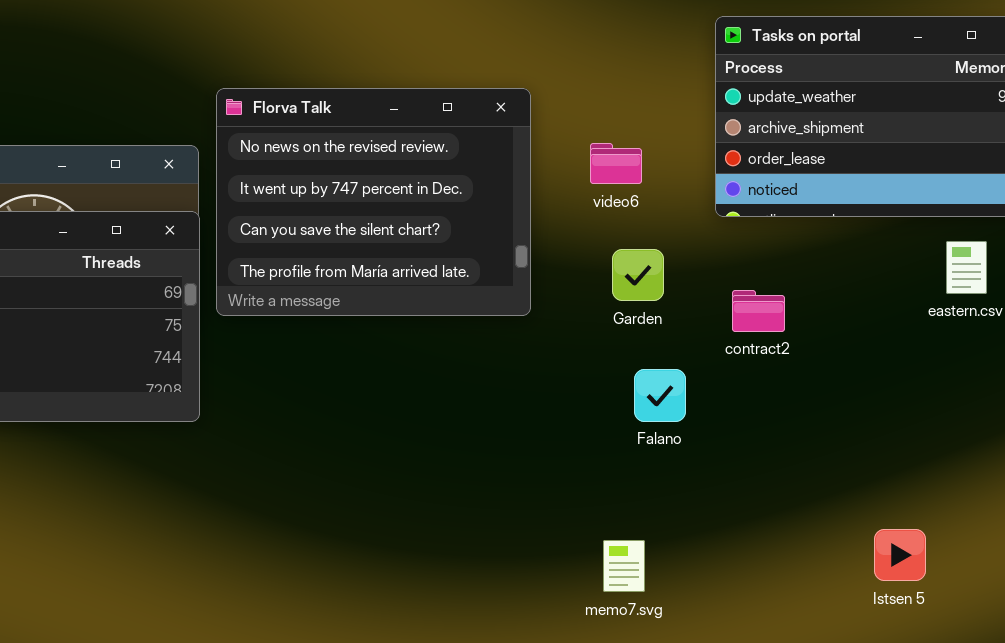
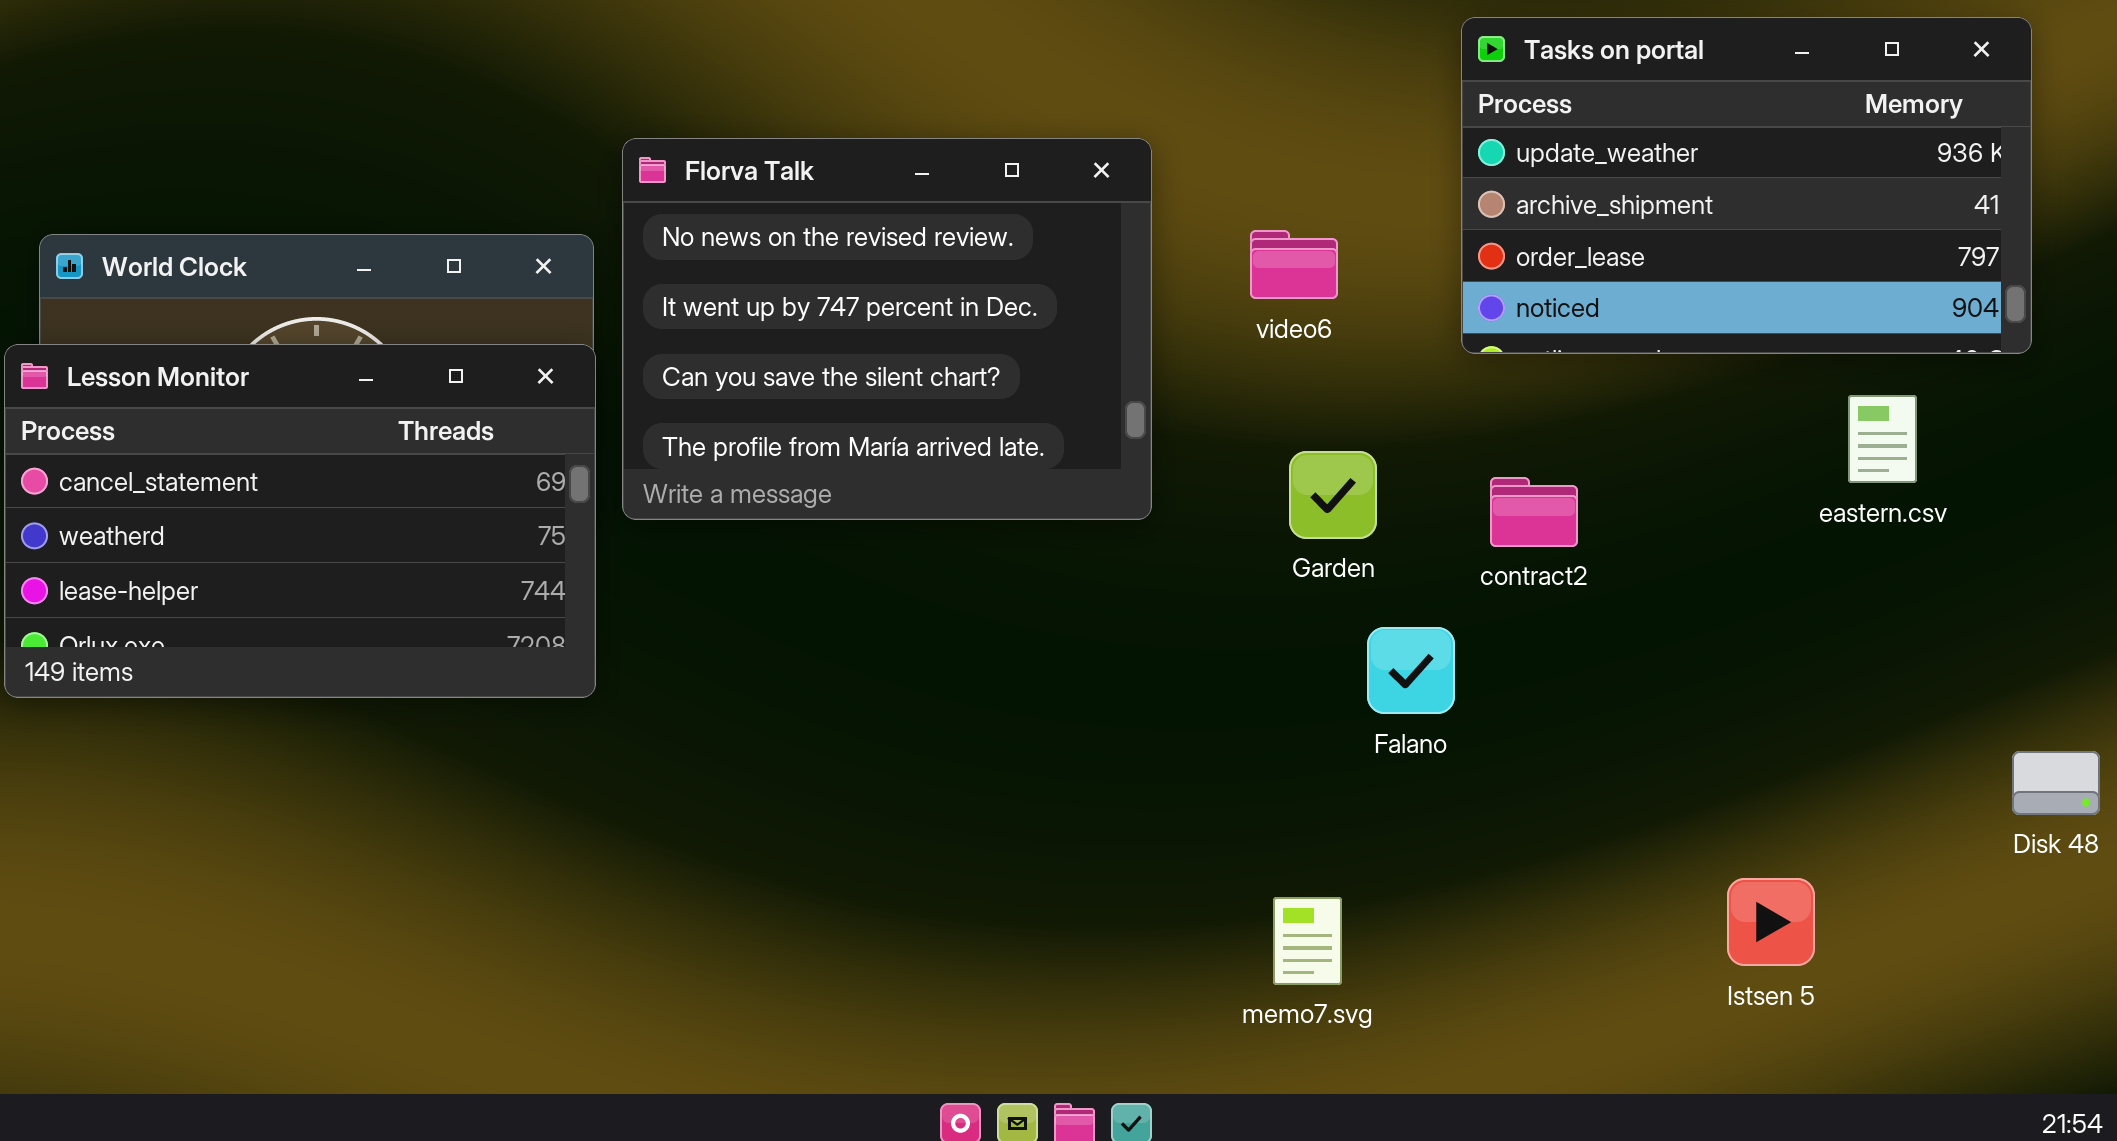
Garden: [612,249,664,301] -> [1289,451,1377,539], moved
Falano: [634,369,686,422] -> [1367,627,1455,714], moved

